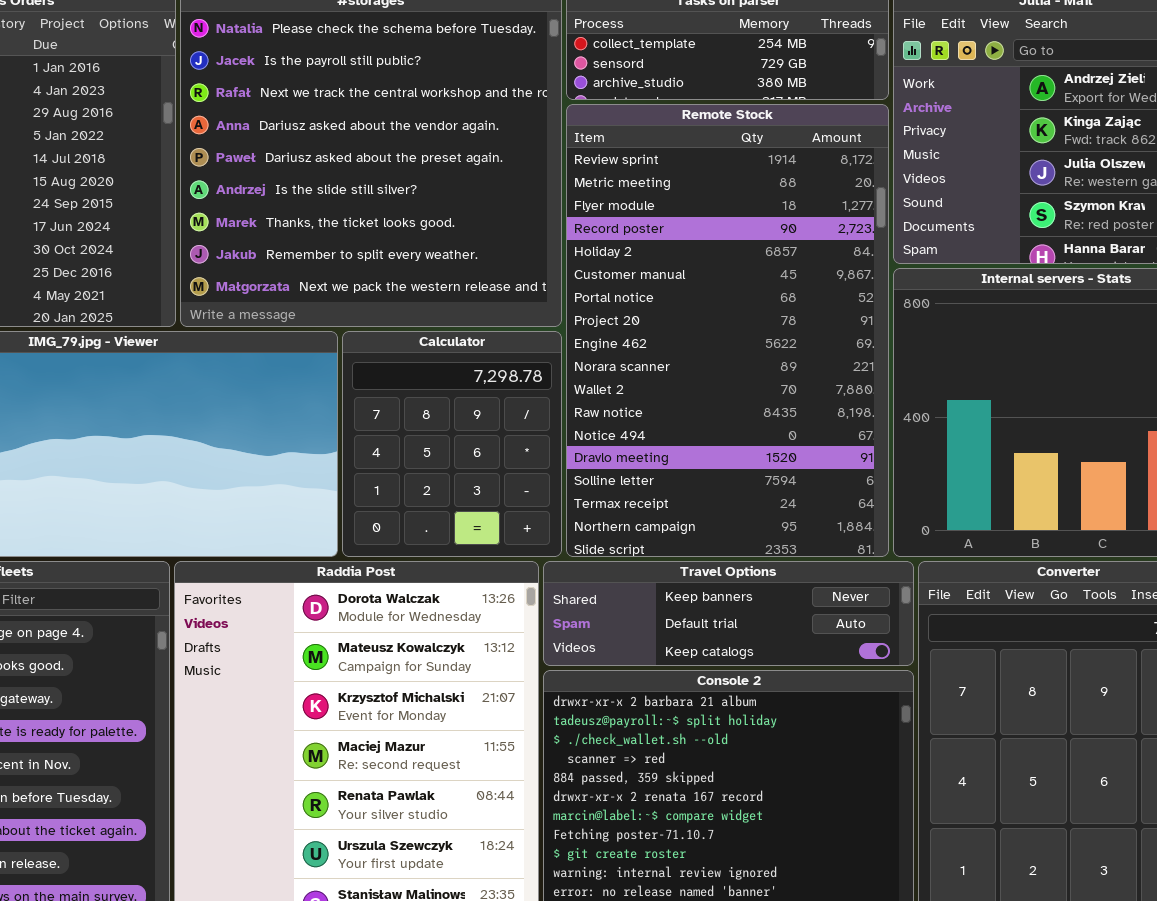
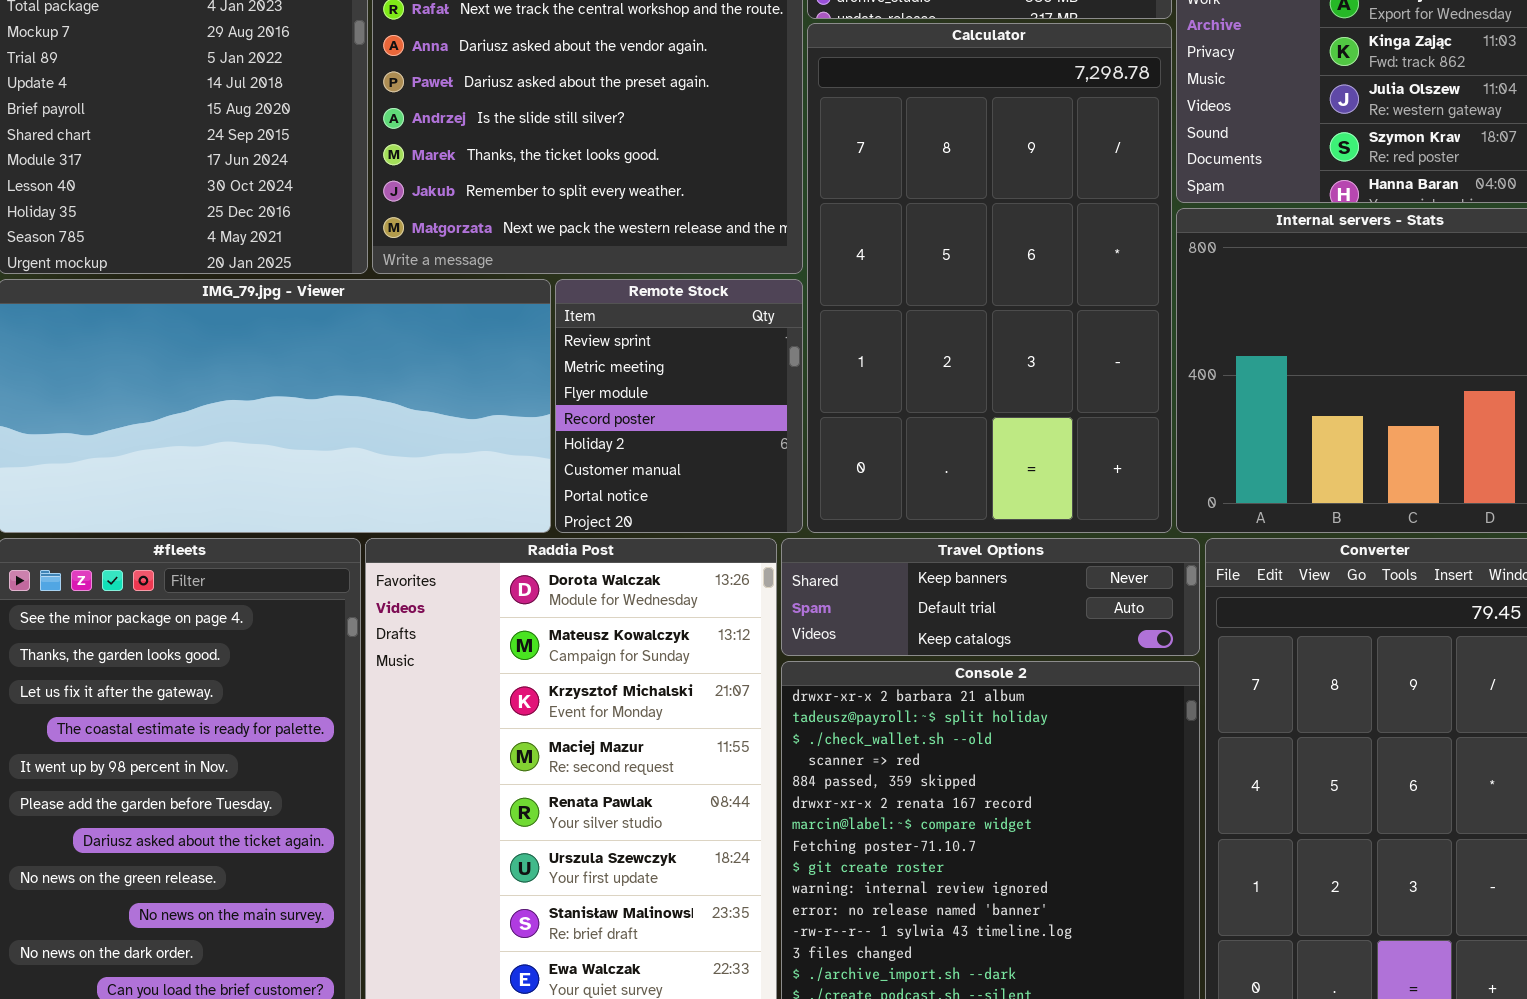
Remote Stock: [566,104,889,557] -> [555,279,803,533], moved, resized
Calculator: [342,331,562,557] -> [807,23,1172,533], moved, resized

